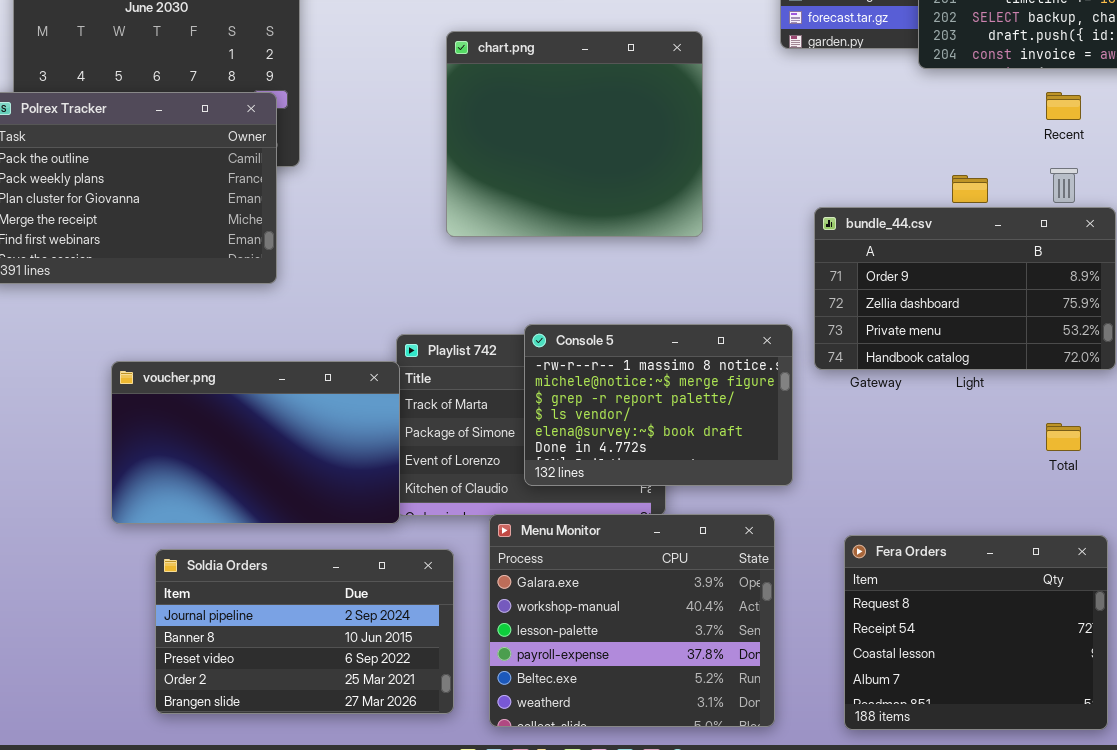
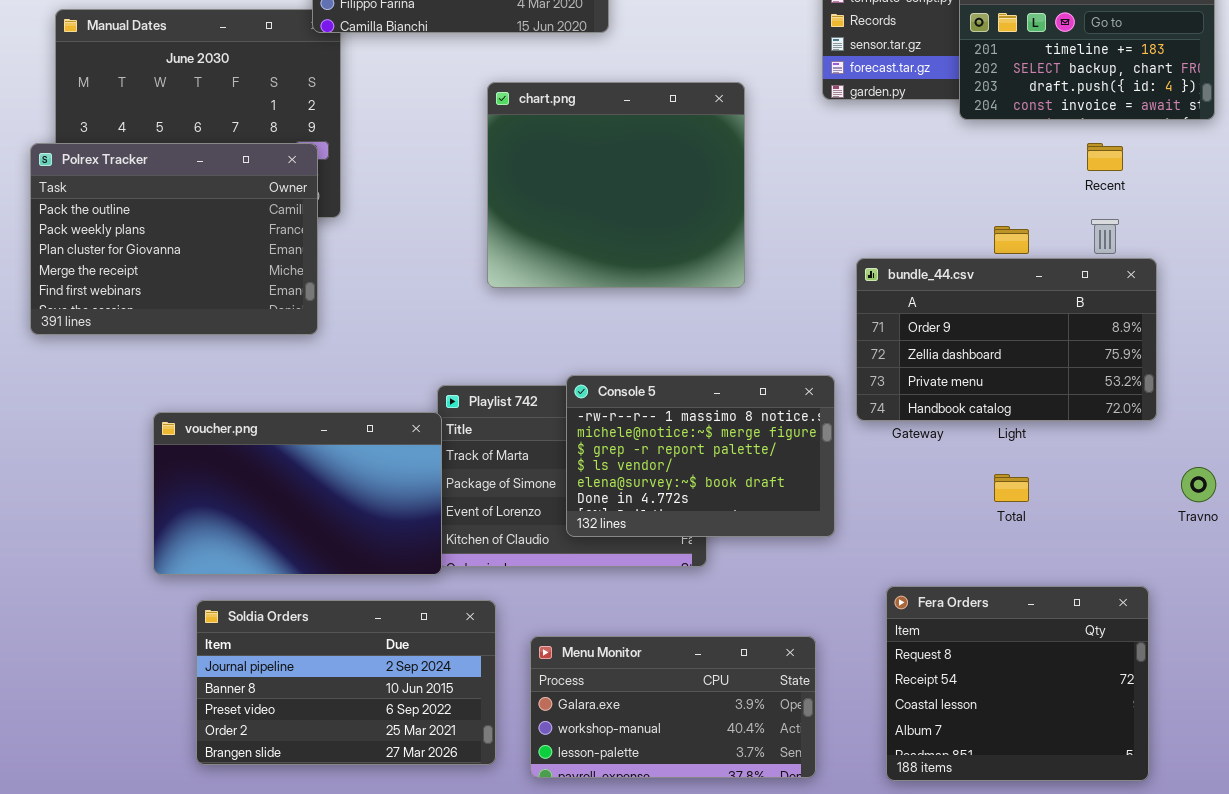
Total: [1046,423,1081,451] -> [994,474,1029,502], moved
Menu Monitor: [489,514,775,727] -> [530,636,816,778], resized

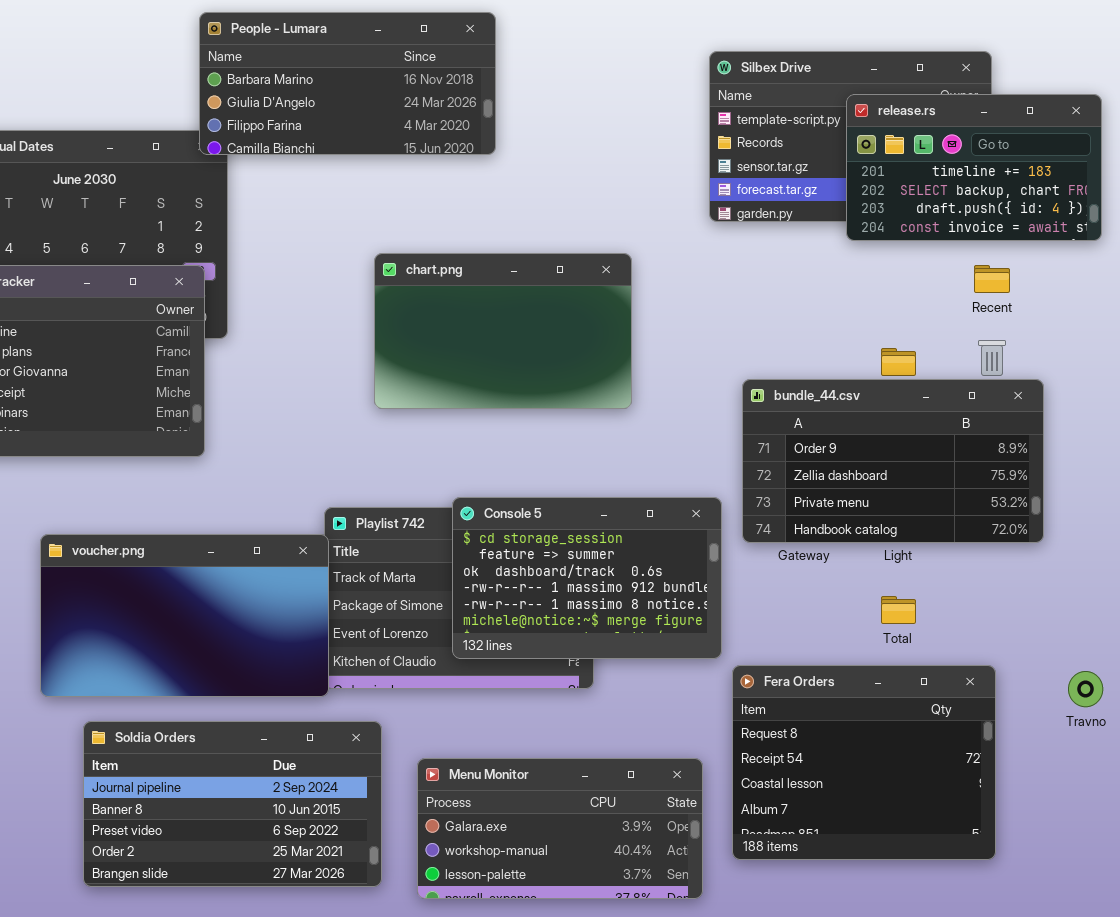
chart.png: [487,82,745,288] -> [374,253,632,409], resized
Console 5: [566,375,835,537] -> [452,497,722,659], scrolled up 4 rows
Travno: [1181,467,1216,502] -> [1068,671,1103,707], moved
Fera Orders: [886,586,1149,781] -> [732,665,996,860], moved

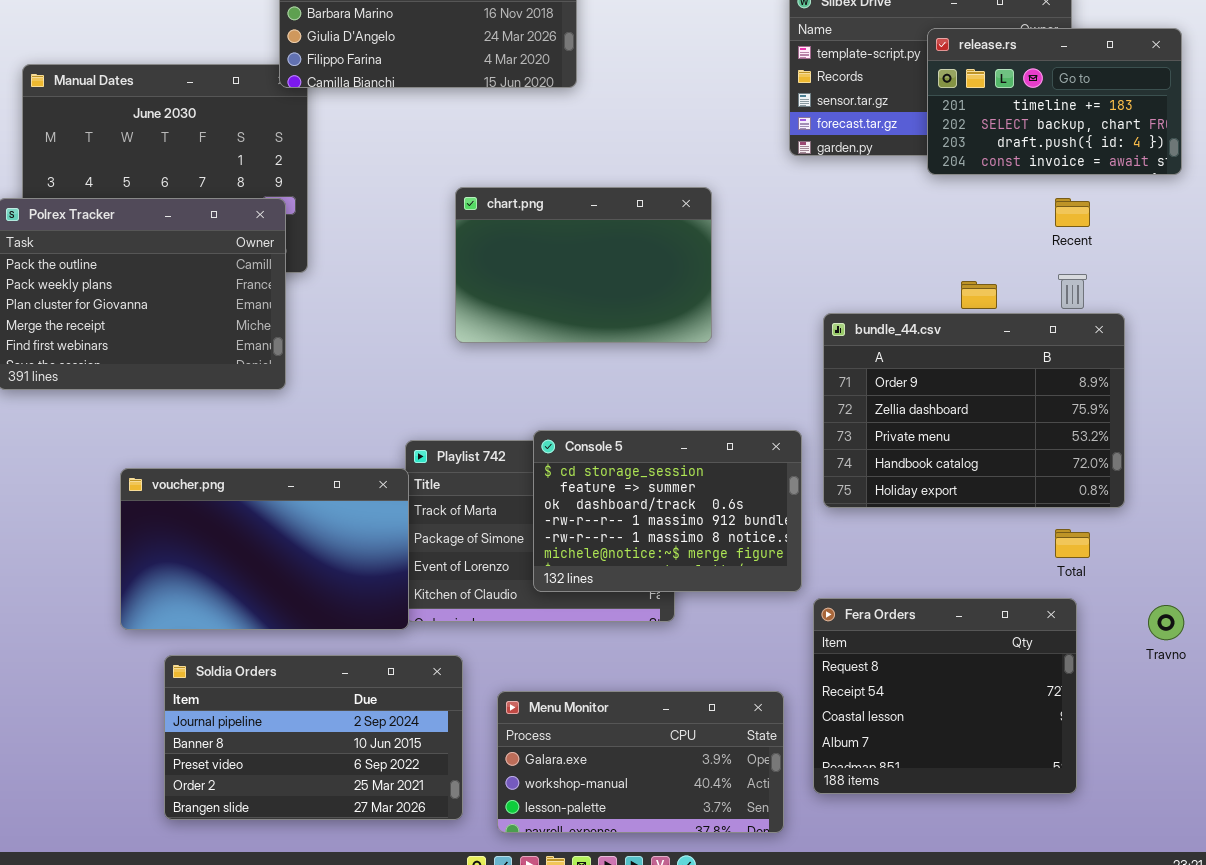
bundle_44.csv: [742,379,1044,543] -> [823,313,1125,508], resized
Total: [881,596,916,624] -> [1055,529,1090,558], moved

